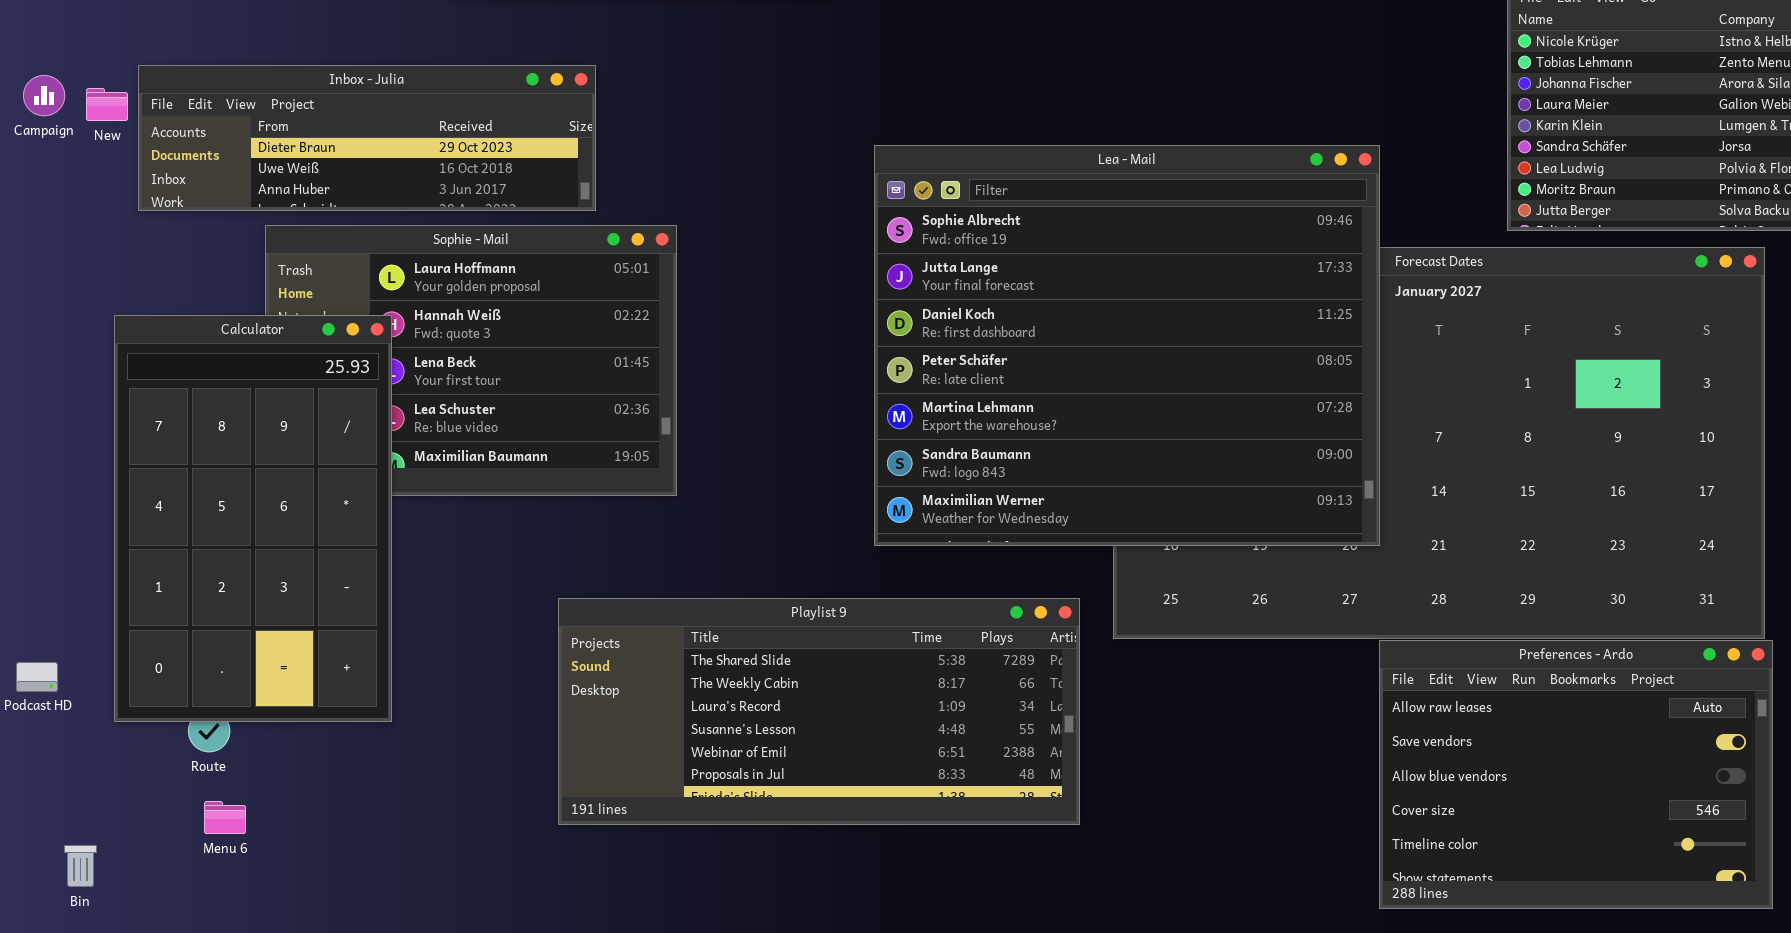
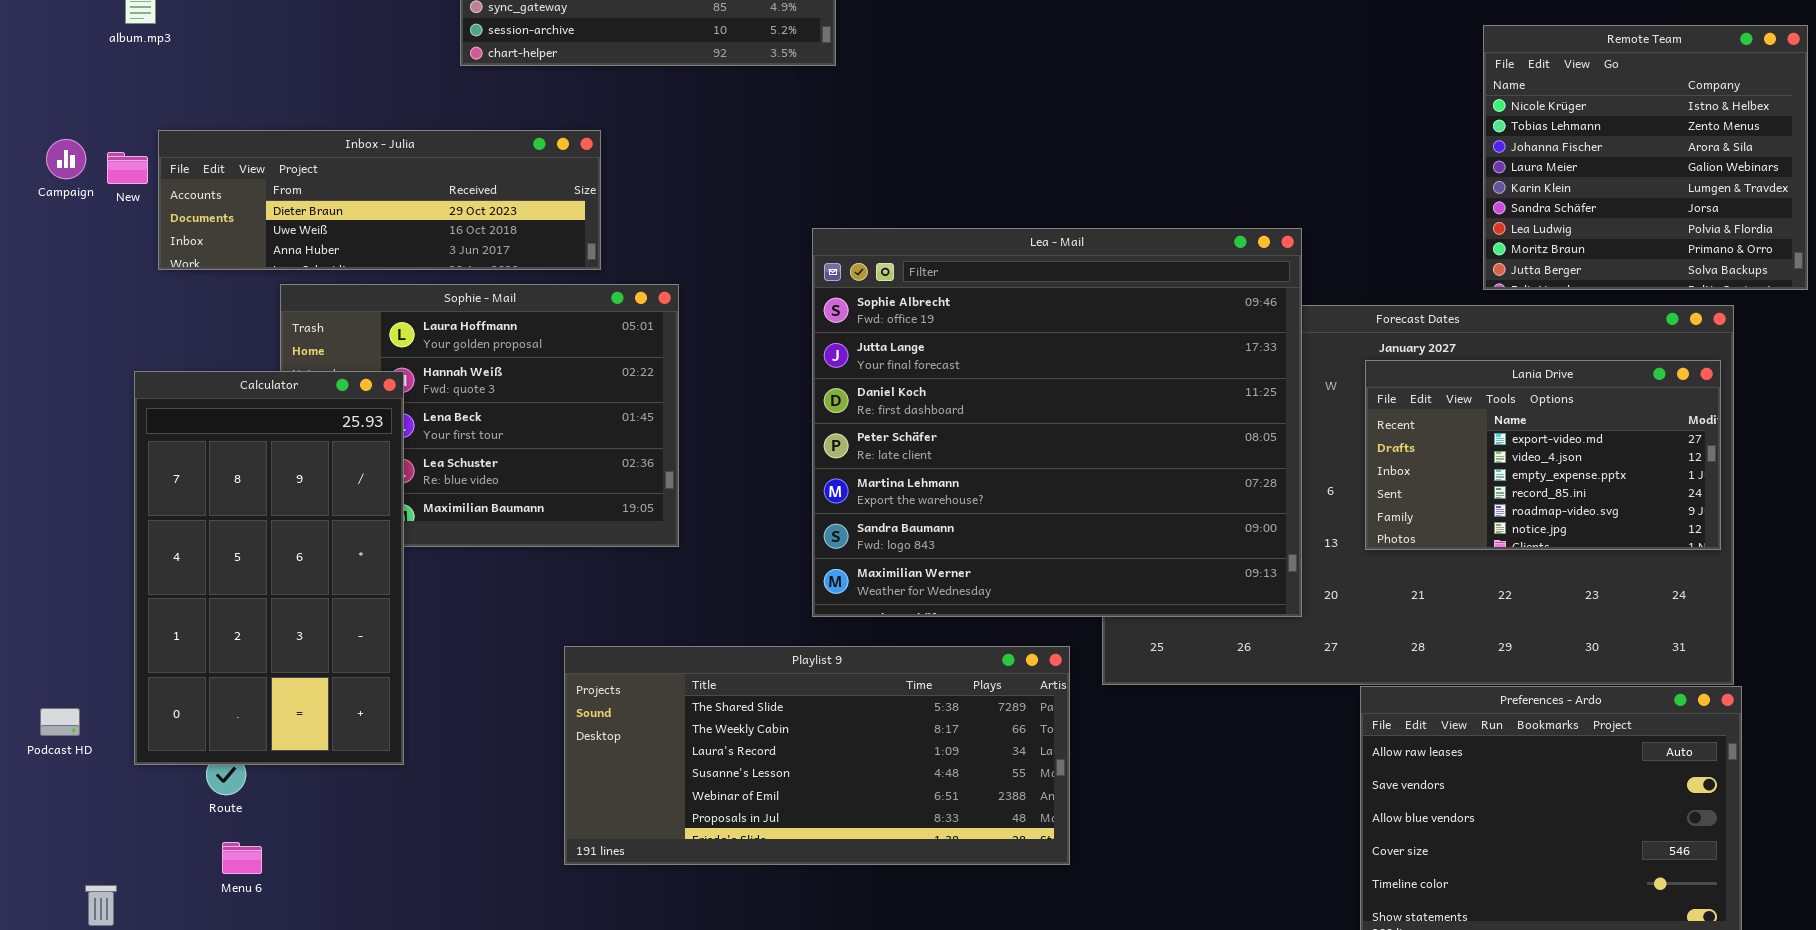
Lea - Mail: [874,145,1380,546] -> [812,228,1302,617], moved
Lania Drive: none -> [1365,360,1721,550], opened

